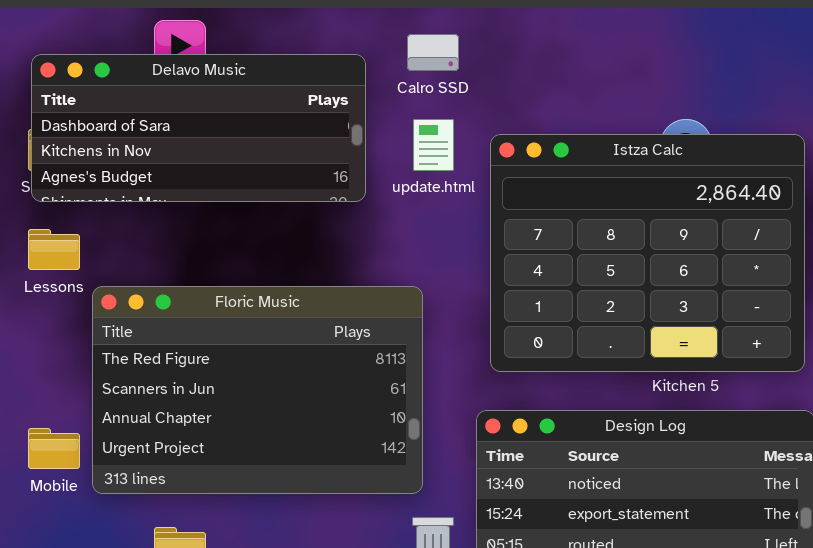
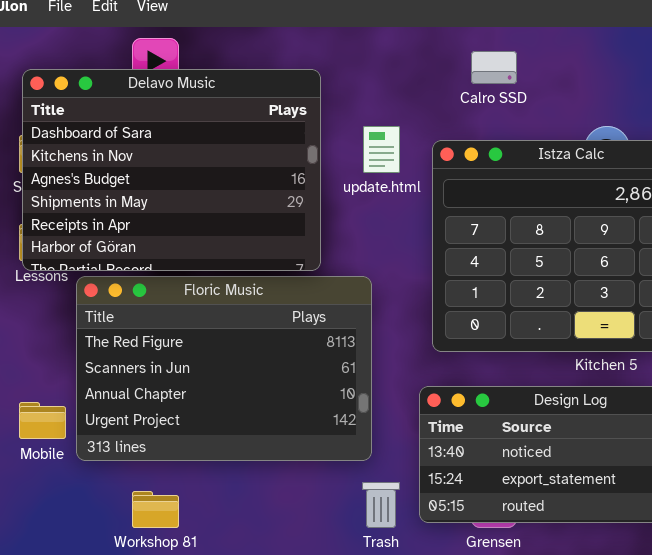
Calro SSD: [407,34,459,71] -> [471,51,517,84], moved
Delavo Music: [31,54,366,202] -> [22,69,321,271], resized

